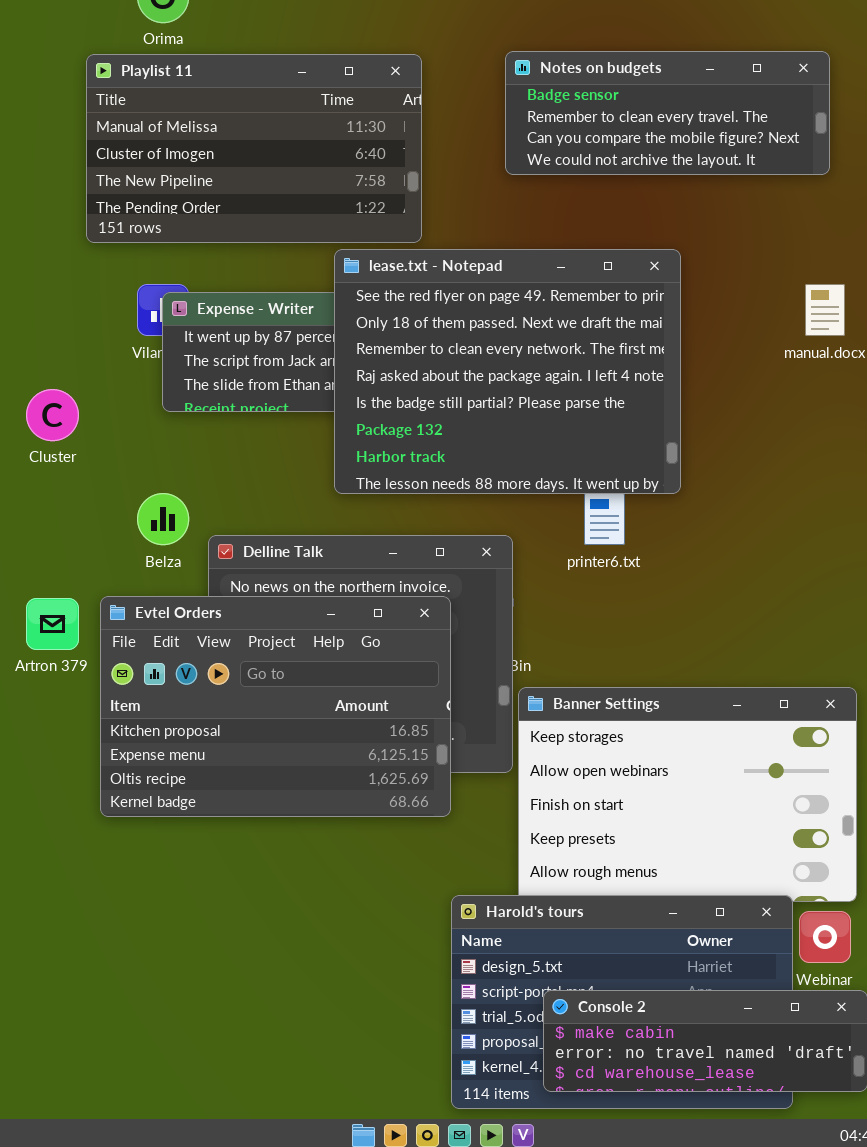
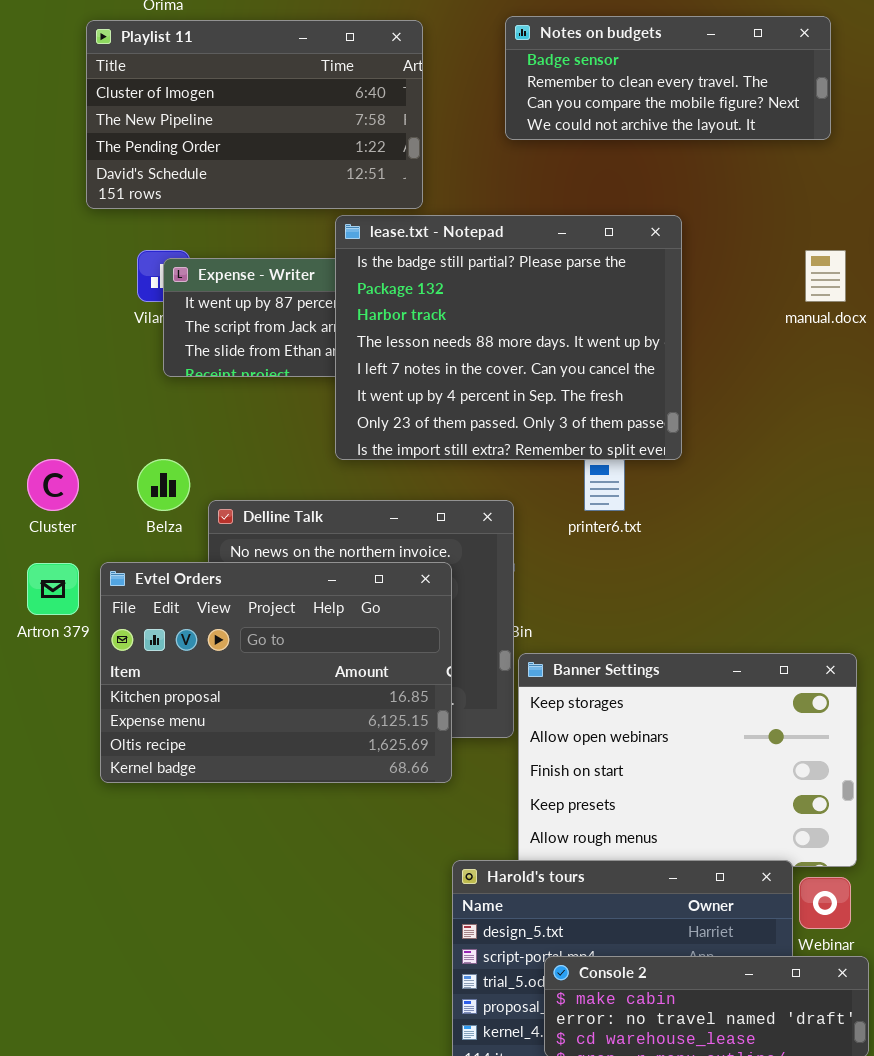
Playlist 11: [86,54,422,243] -> [86,20,423,209], scrolled down 1 row
lease.txt - Notepad: [334,249,681,494] -> [335,215,682,460], scrolled down 4 rows
Cluster: [26,389,79,441] -> [27,459,79,511], moved

